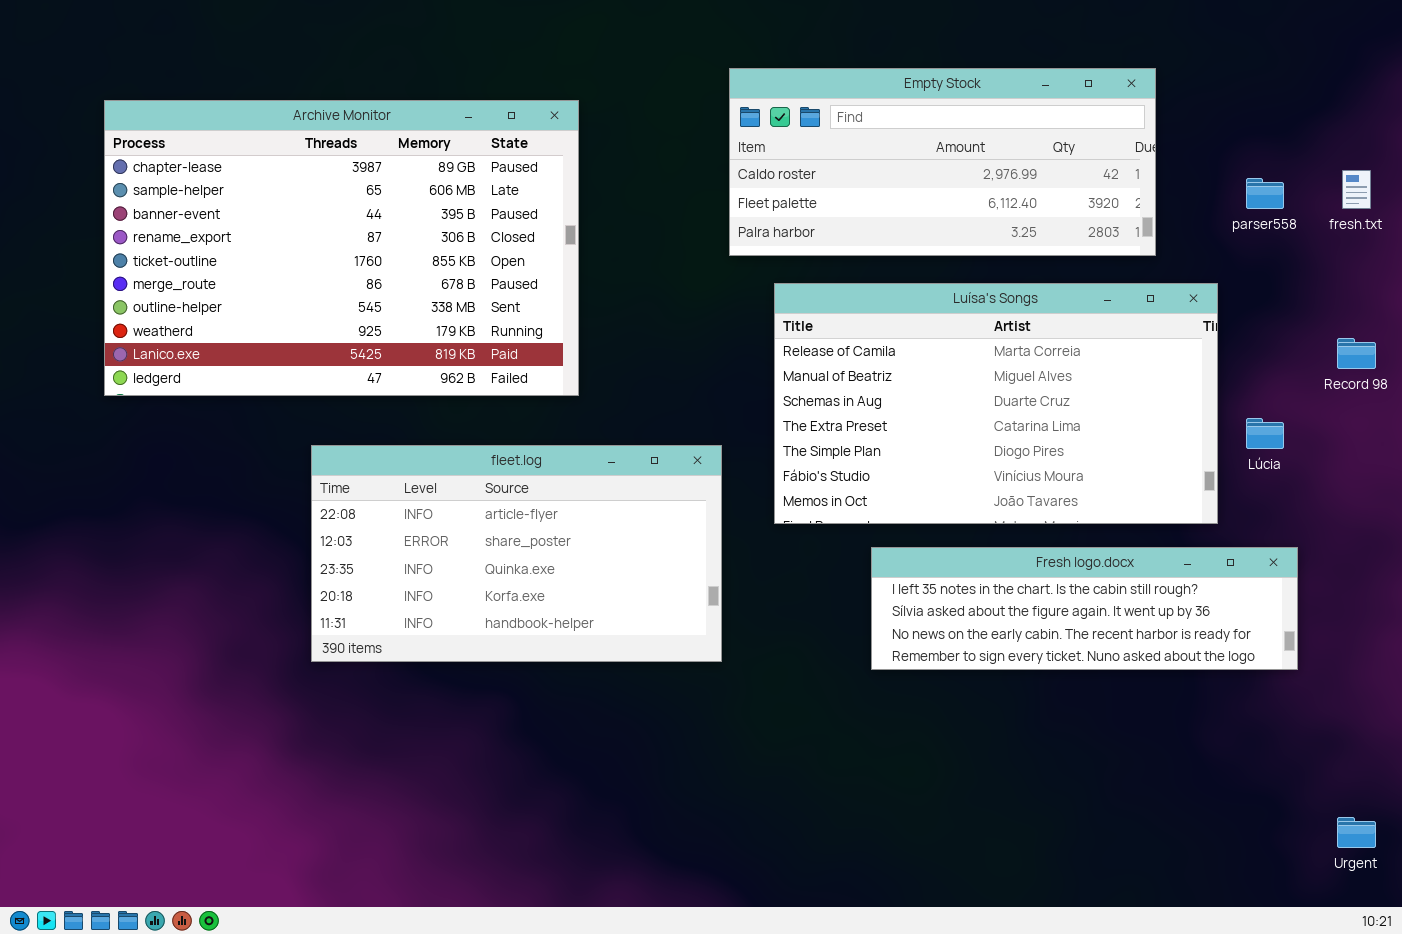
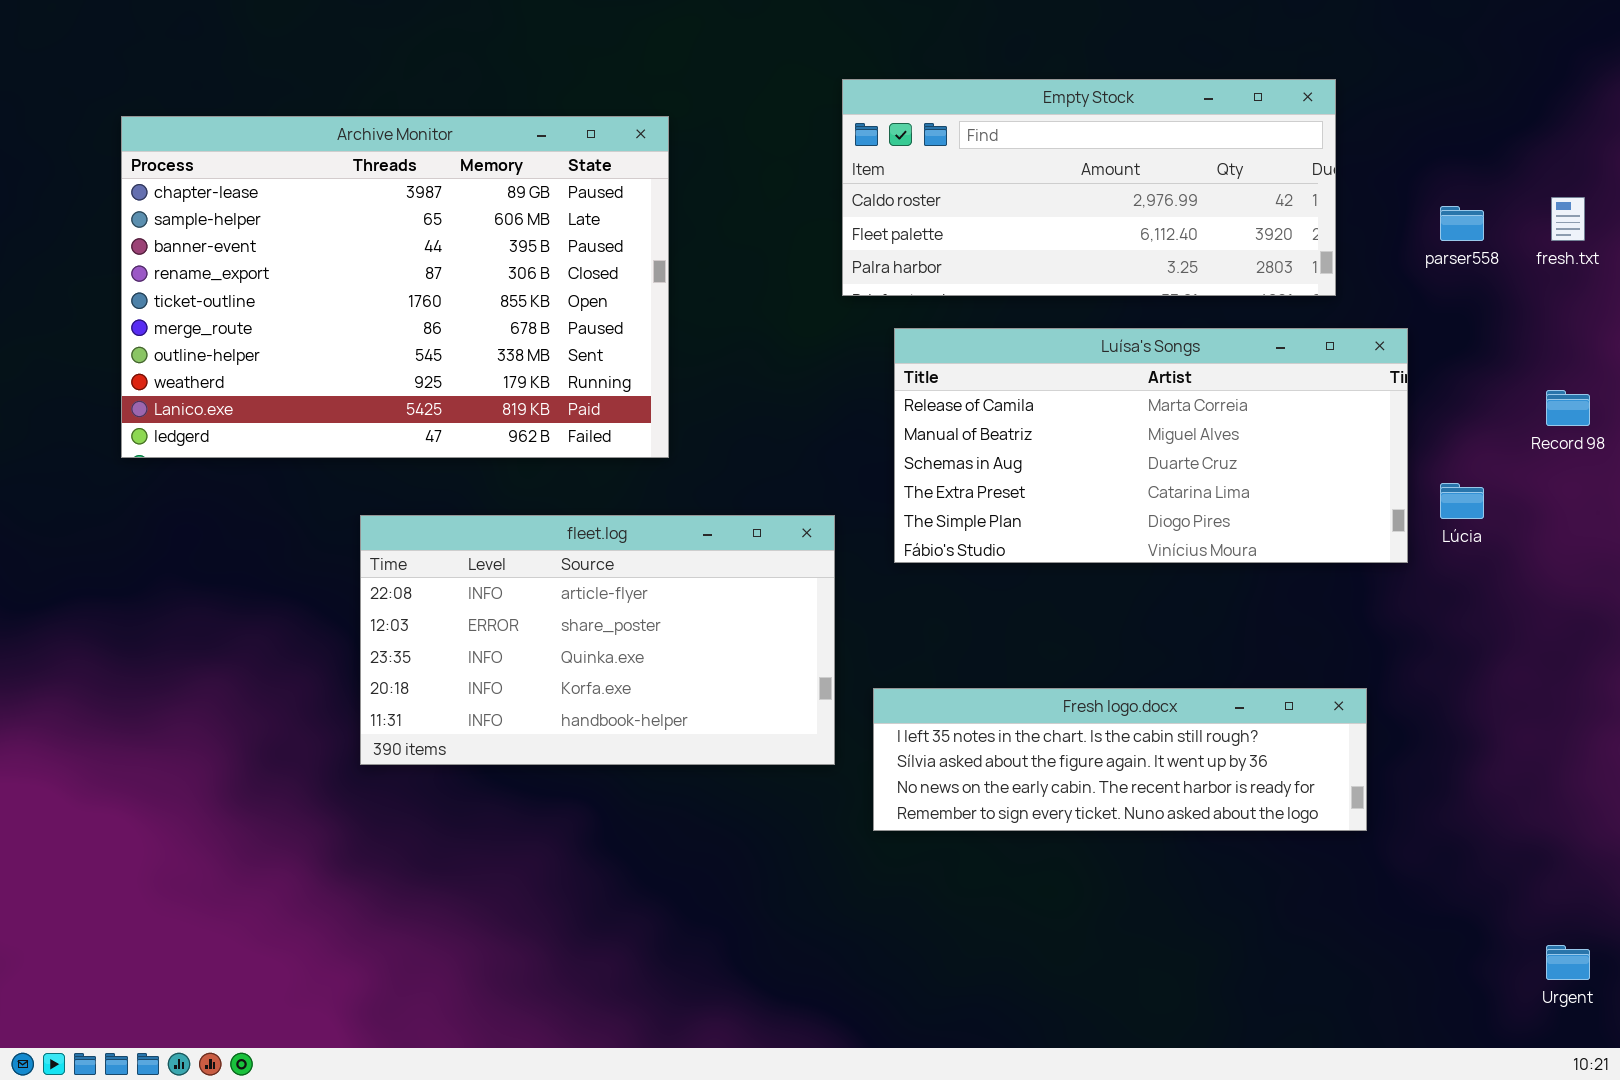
Luísa's Songs: [774,283,1218,524] -> [894,328,1408,563], resized
Fresh logo.docx: [871,547,1298,670] -> [873,688,1367,831], moved

